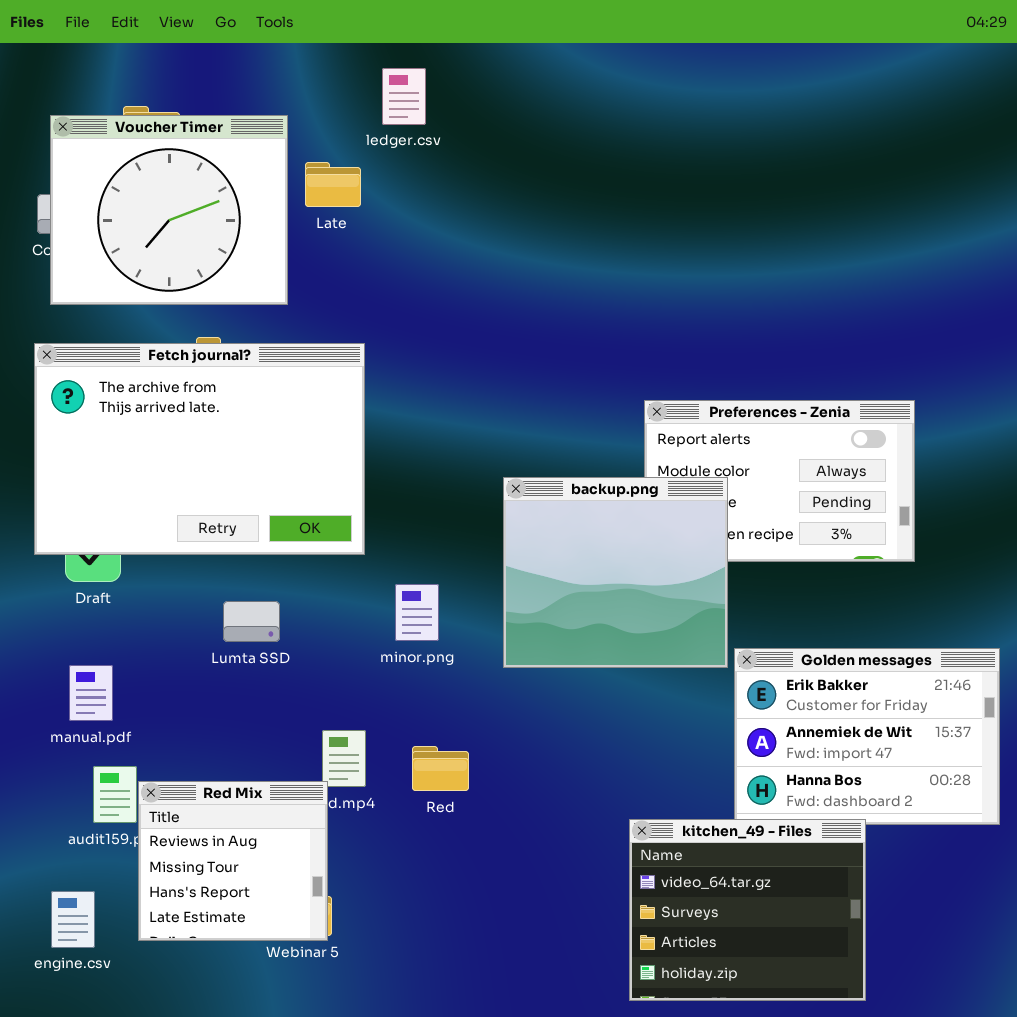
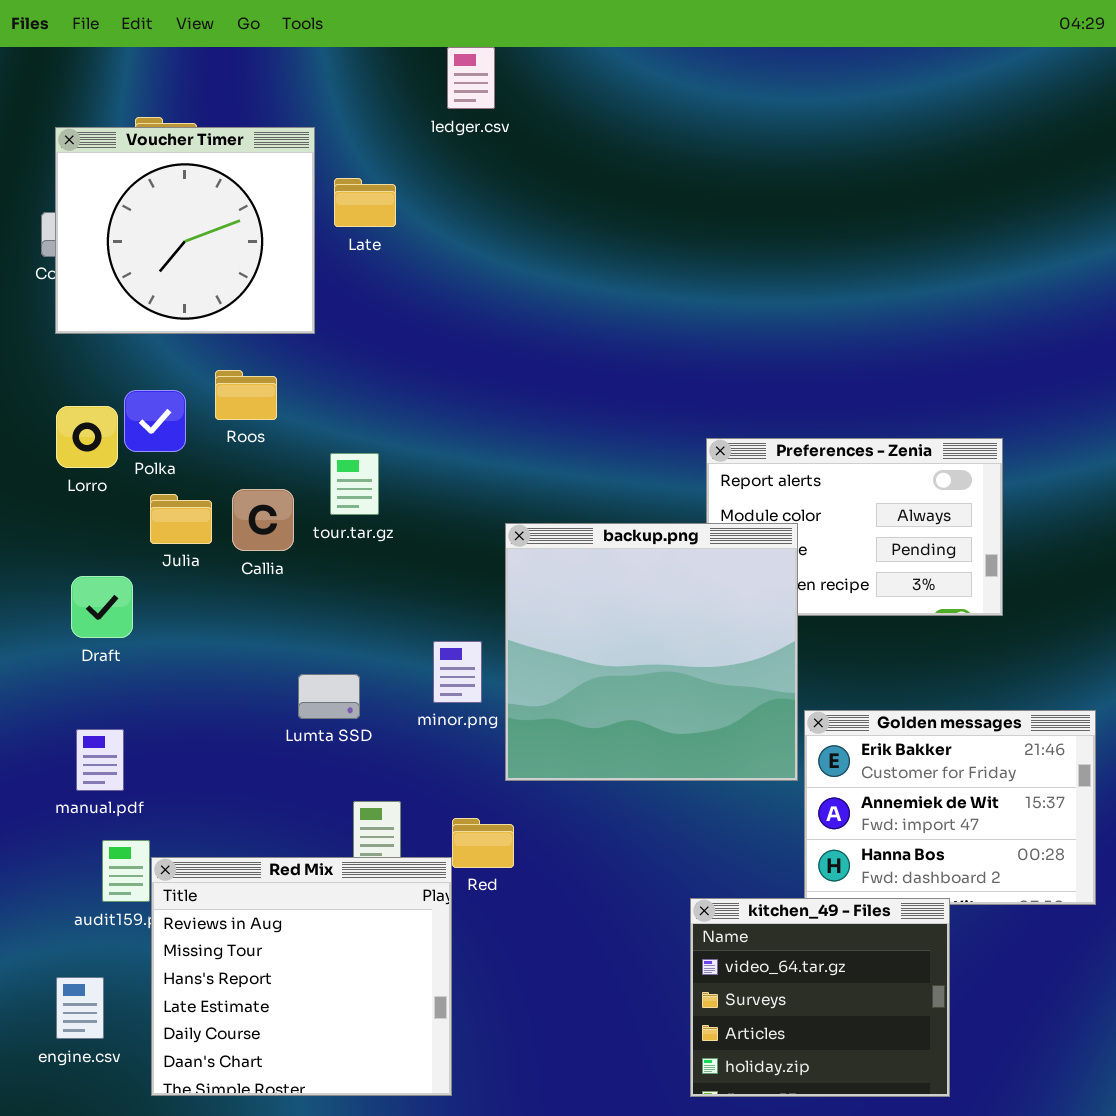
ledger.csv: [382,68,426,125] -> [447,47,495,109], moved
Fetch journal?: [34,343,365,555] -> none, closed
backup.png: [503,477,728,668] -> [505,523,798,781], resized
Lumta SSD: [223,601,280,642] -> [298,674,360,719], moved
Red Mix: [138,781,328,941] -> [151,857,452,1096], resized

